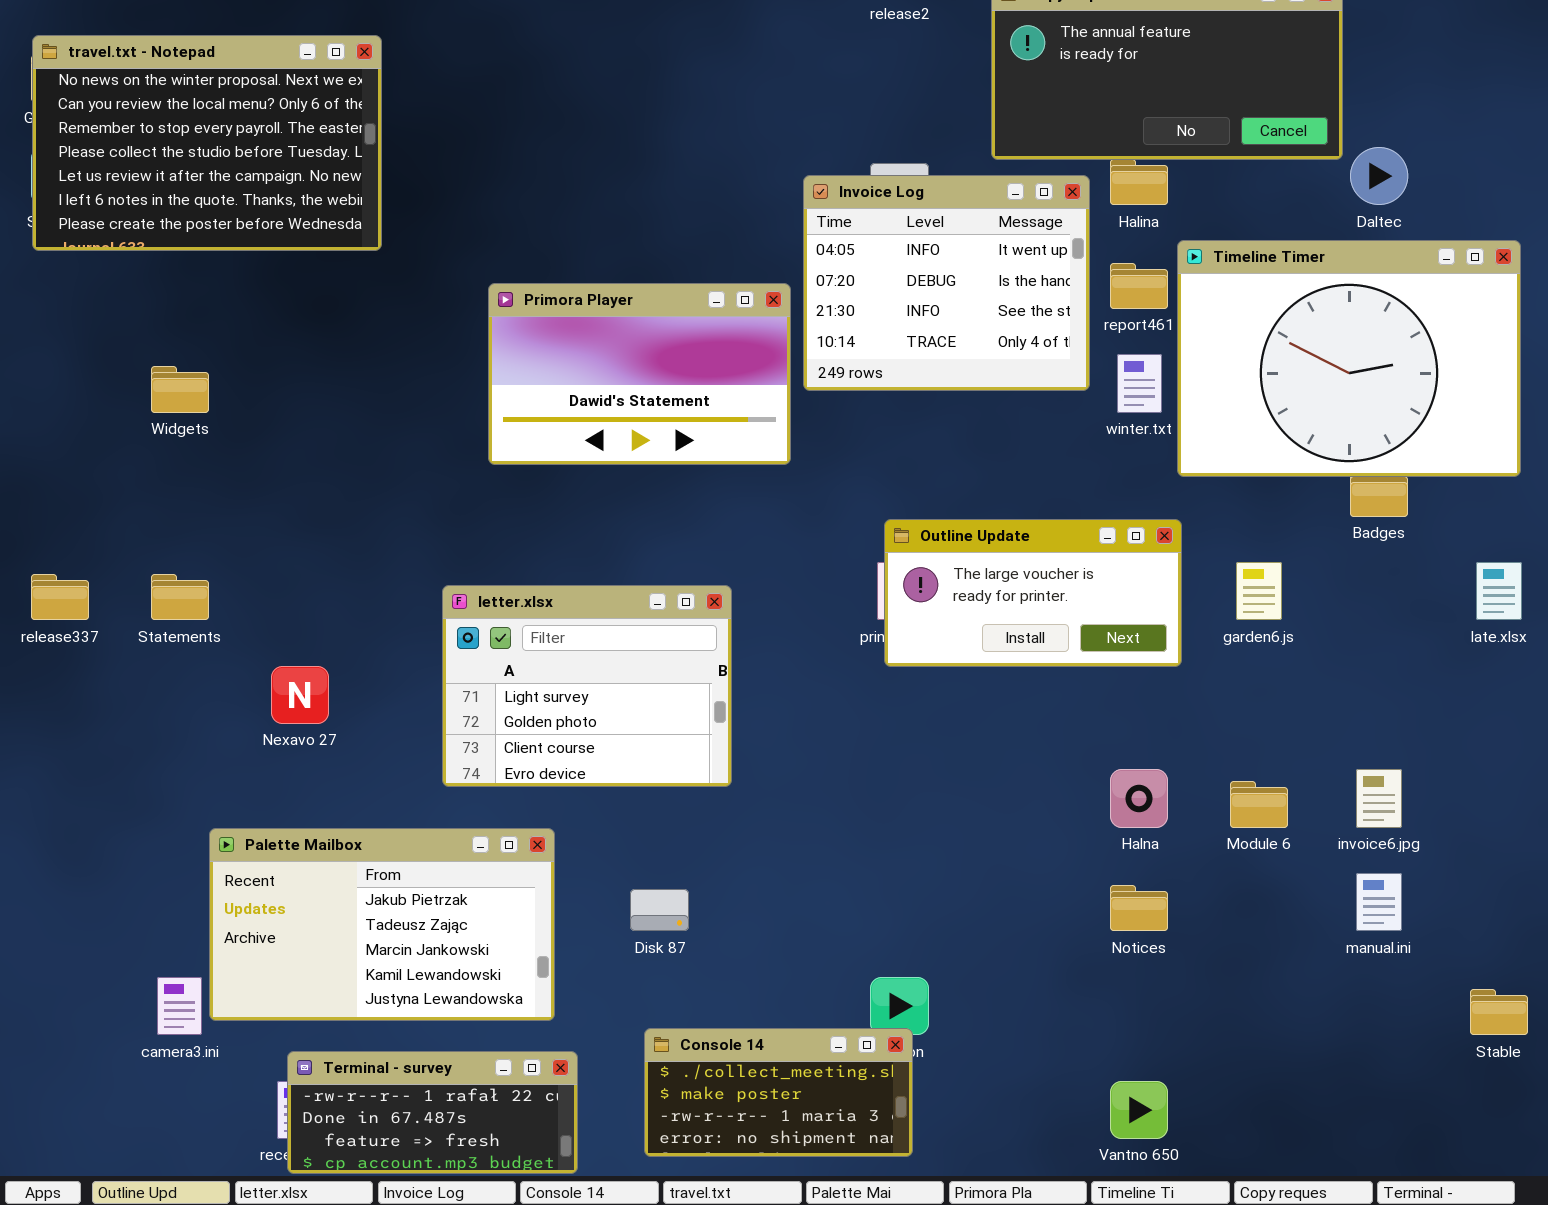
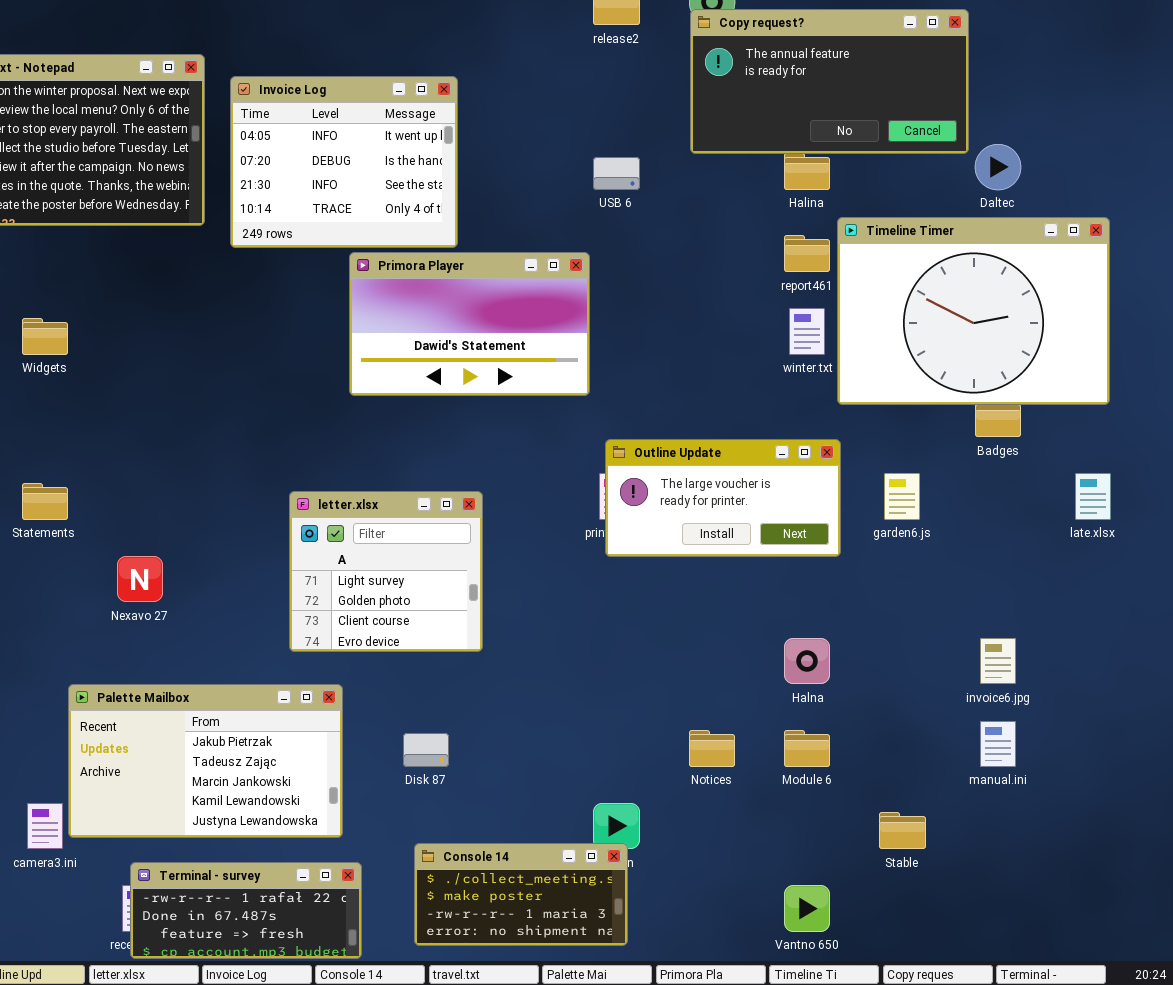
Invoice Log: [803,175,1090,391] -> [230,76,458,248], moved
Primora Player: [488,283,791,465] -> [349,252,590,396], moved
letter.xlsx: [442,585,732,787] -> [289,491,483,652], resized
Module 6: [1230,781,1288,828] -> [784,730,830,767], moved
Notices: [1110,885,1168,931] -> [689,730,735,767], moved
Stable: [1470,989,1528,1035] -> [879,812,926,849], moved

